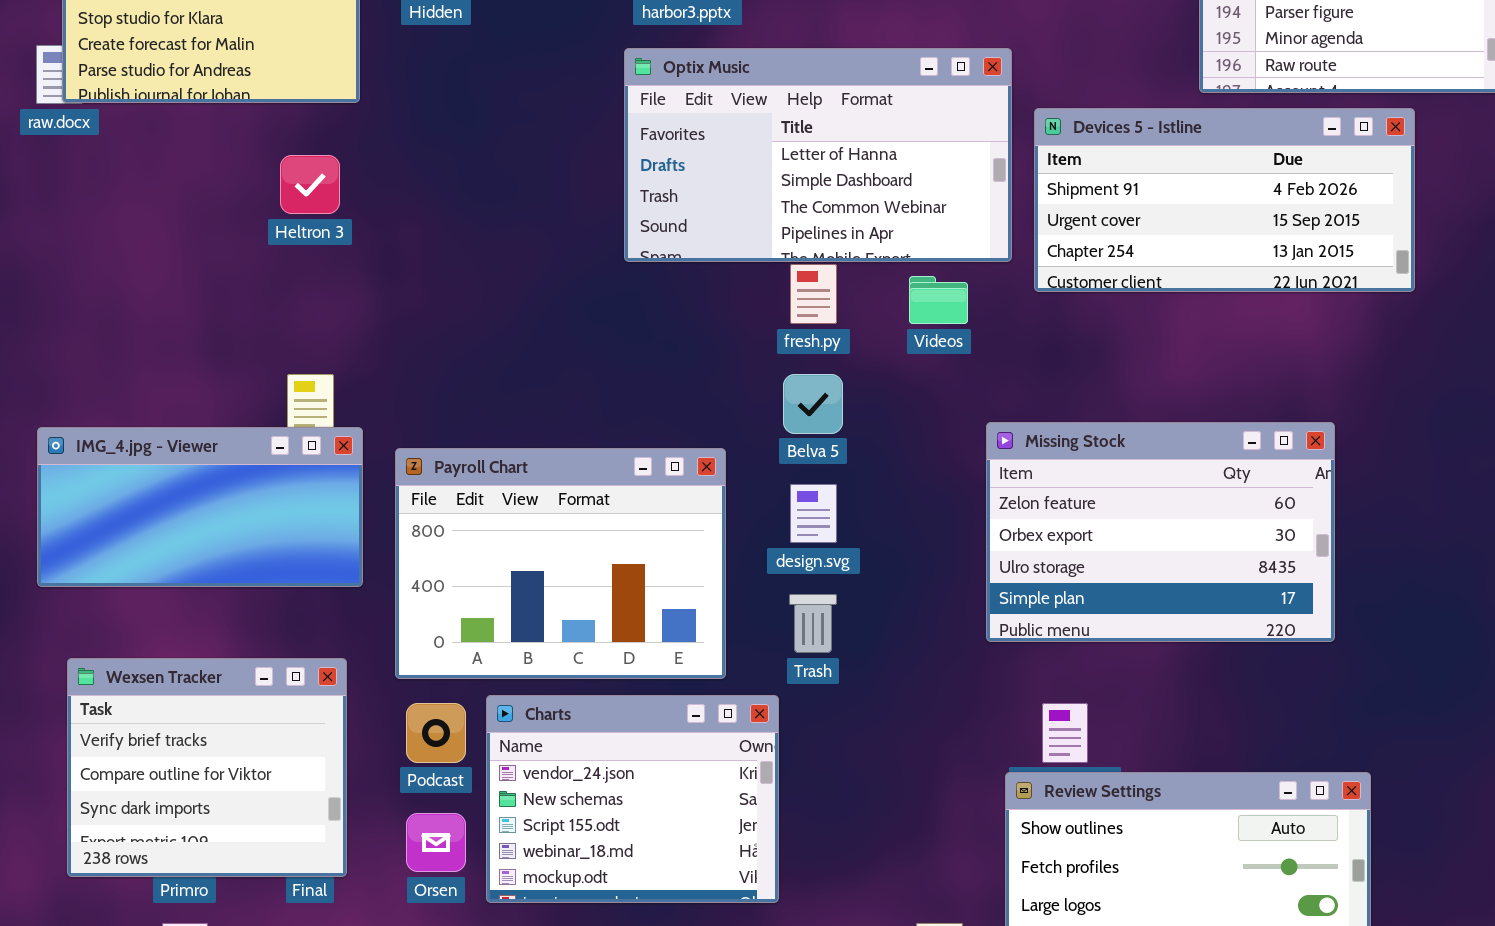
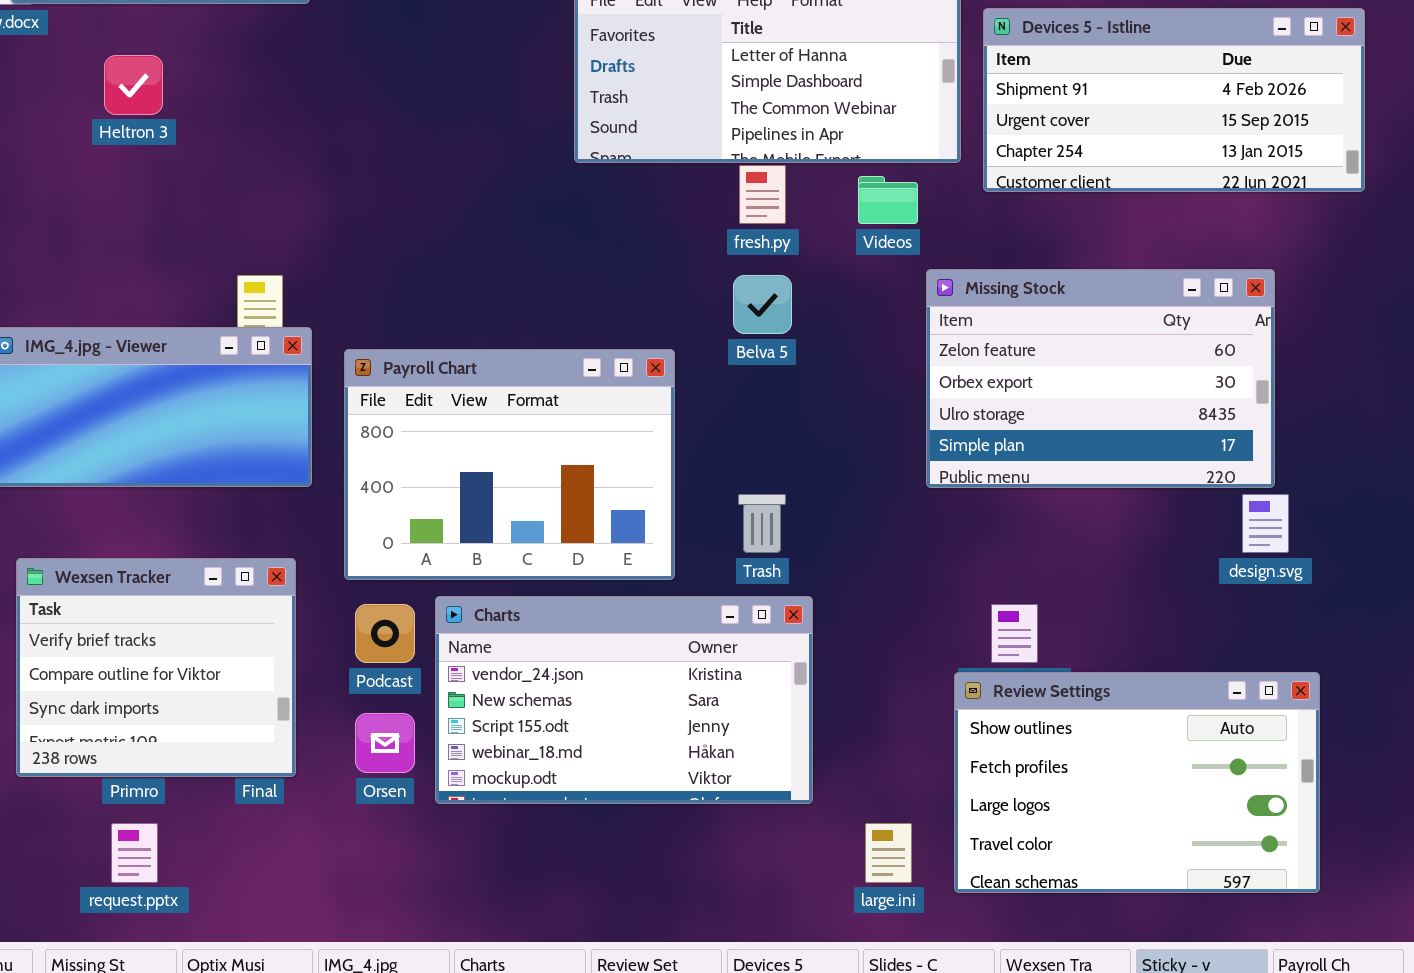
Heltron 3: [280,155,340,214] -> [104,55,163,115], moved
Missing Stock: [986,422,1335,642] -> [926,269,1275,488], moved
design.svg: [790,484,837,543] -> [1242,494,1289,553], moved
Charts: [486,695,779,903] -> [435,596,813,804], resized

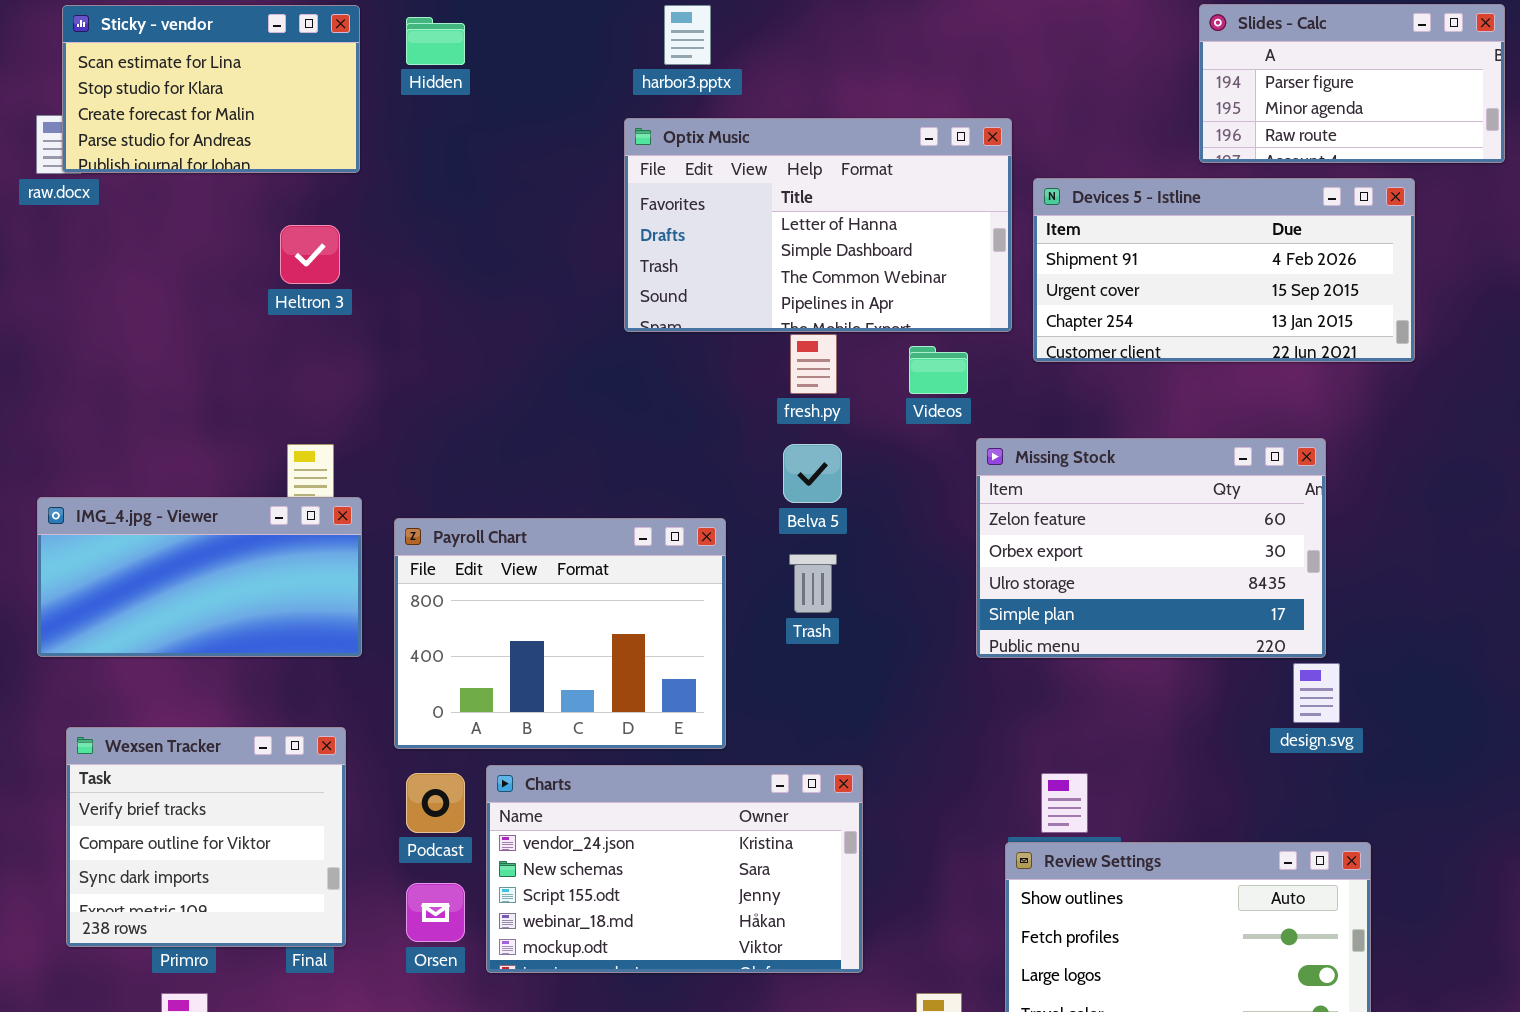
Heltron 3: [104,55,163,115] -> [280,225,340,284], moved
Trash: [738,494,786,553] -> [789,554,837,613], moved

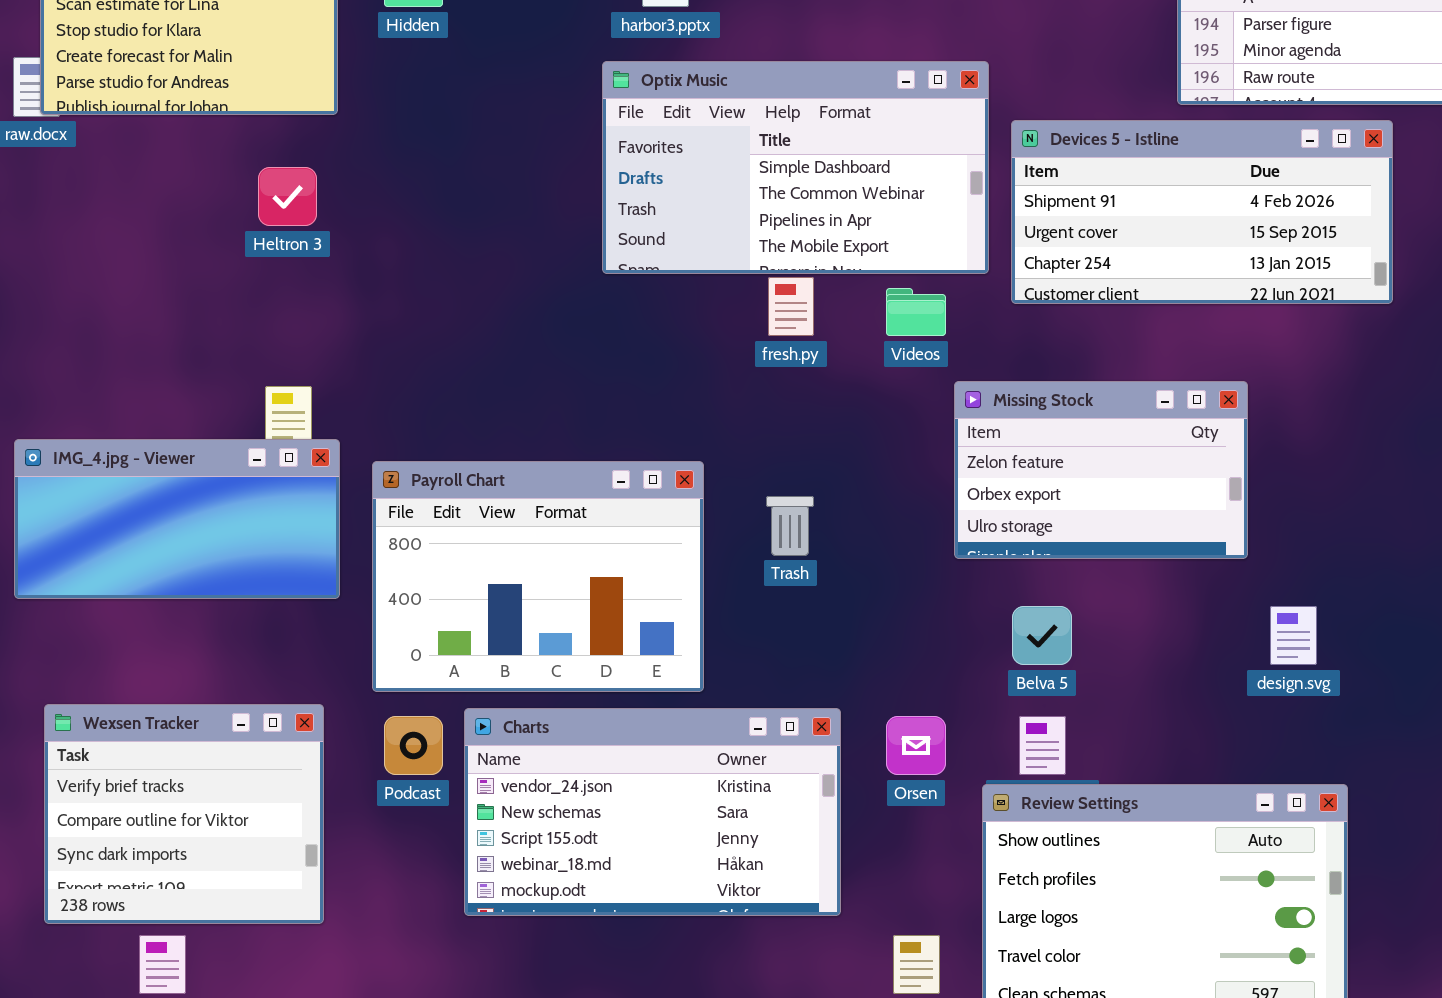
Optix Music: [624,118,1012,332] -> [602,61,989,274], scrolled down 1 row
Missing Stock: [976,438,1326,658] -> [954,381,1248,559], resized
Belva 5: [783,444,842,503] -> [1012,606,1072,665], moved
Wexsen Tracker: [66,727,346,947] -> [44,704,324,924], moved
Orsen: [406,883,465,942] -> [886,716,946,775], moved

